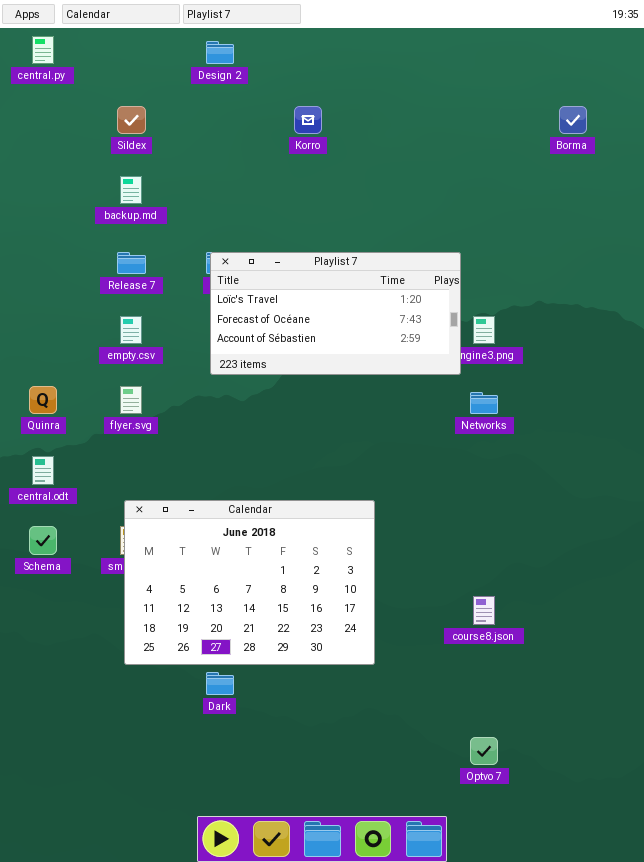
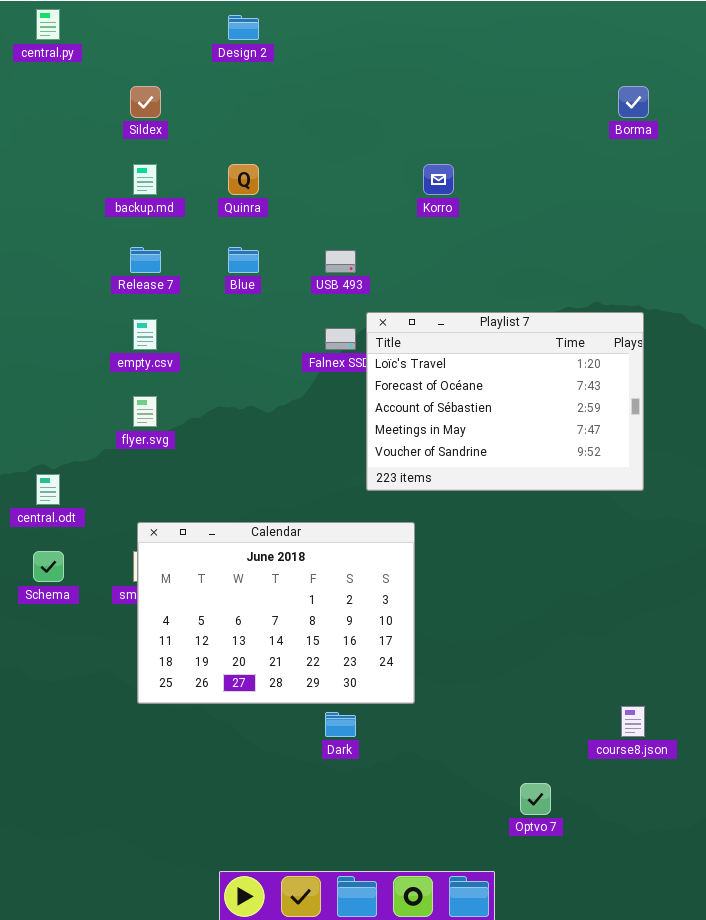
Korro: [294,106,322,134] -> [423,164,454,195], moved
Playlist 7: [210,252,461,375] -> [366,312,644,491], moved, resized
Quinra: [29,386,57,414] -> [228,164,259,195], moved
course8.json: [473,596,495,625] -> [621,706,645,737], moved
Dark: [206,672,234,695] -> [325,712,356,737], moved

